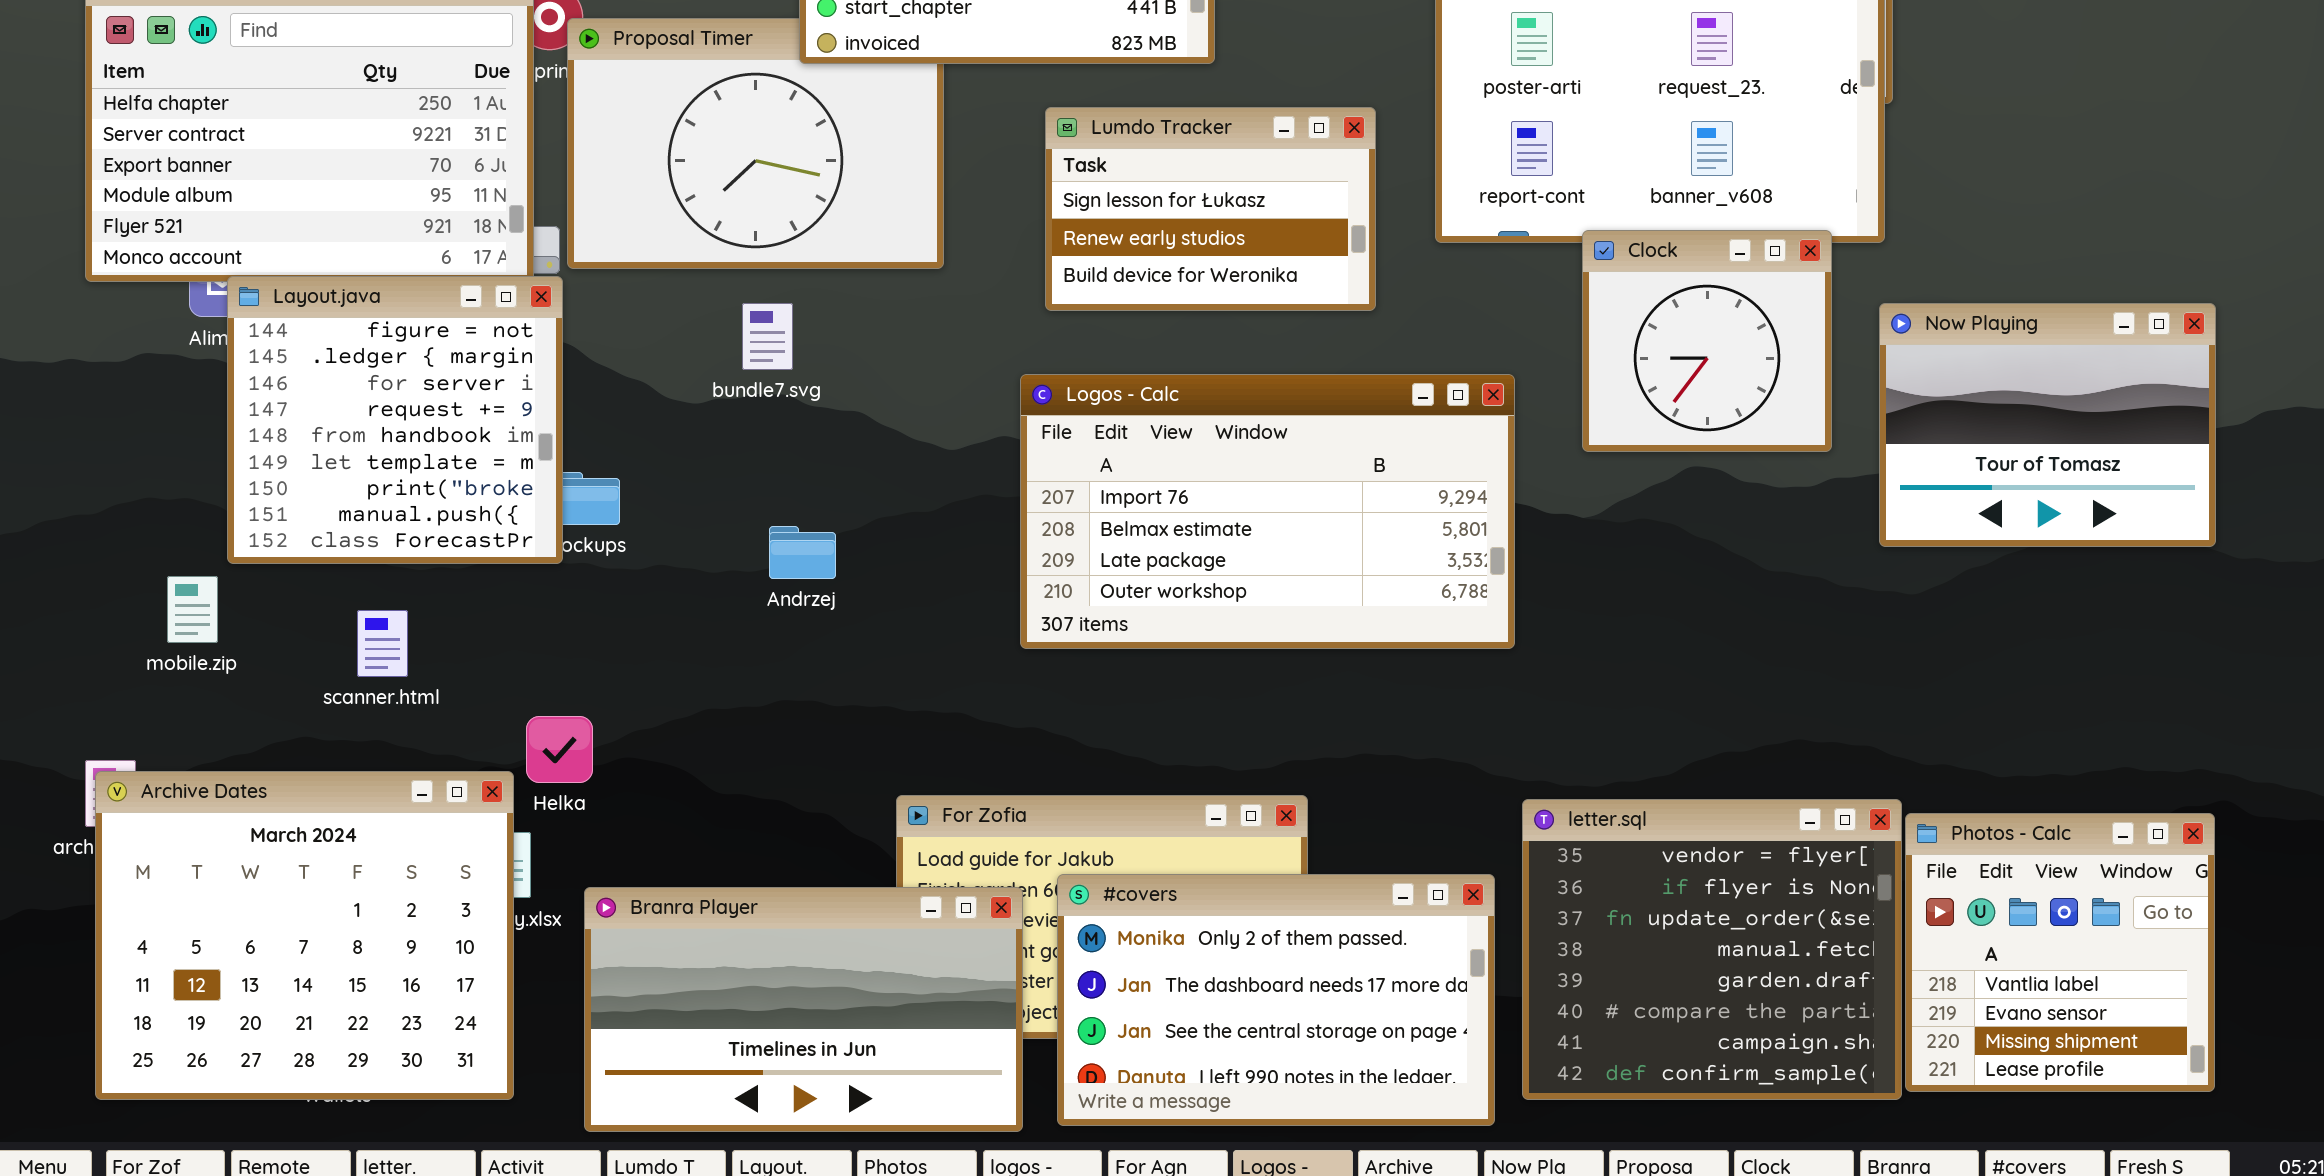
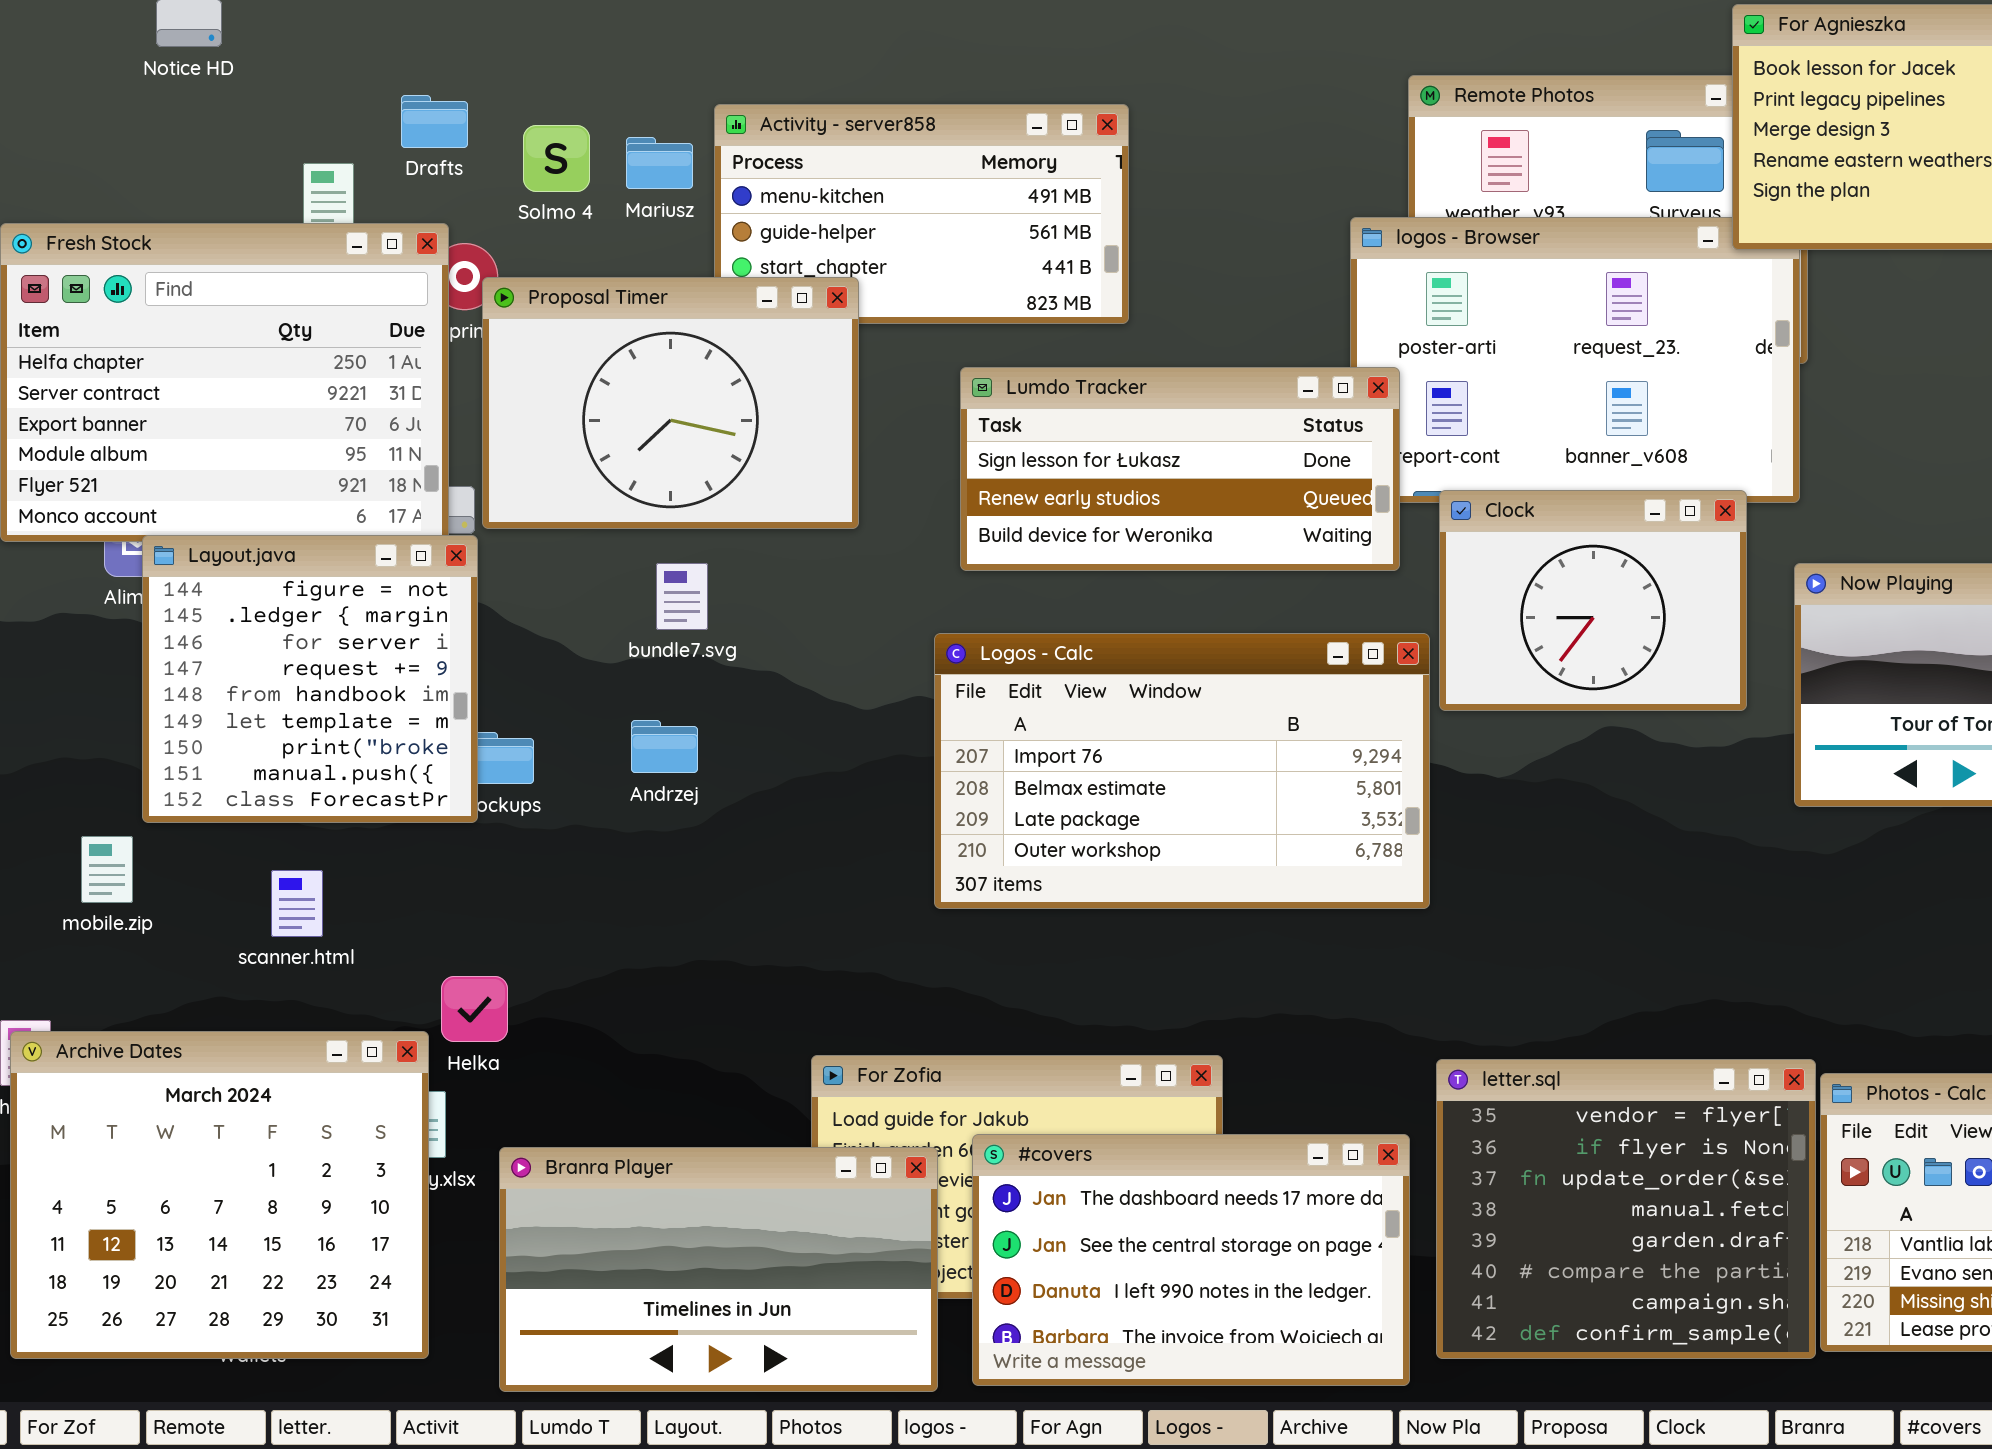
Proposal Timer: [567,18,944,269] -> [482,277,859,529], raised
Lumdo Tracker: [1045,107,1376,311] -> [960,367,1400,571], resized
Clock: [1582,230,1832,452] -> [1439,490,1747,711], resized
Andrzej: [769,526,836,579] -> [631,720,698,773], moved
#covers: [1057,874,1495,1126] -> [972,1134,1410,1386], scrolled down 1 row

